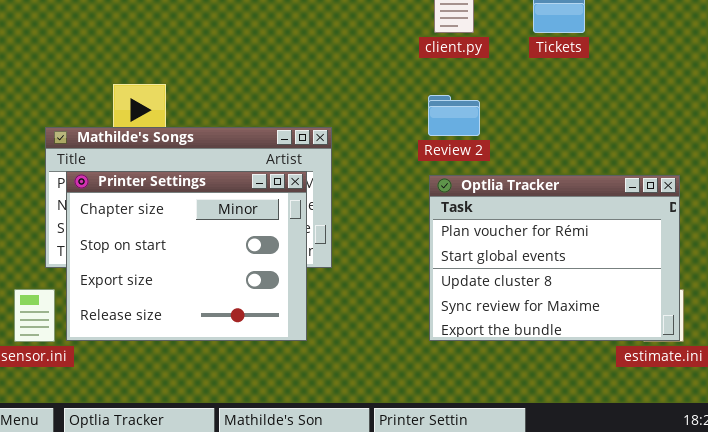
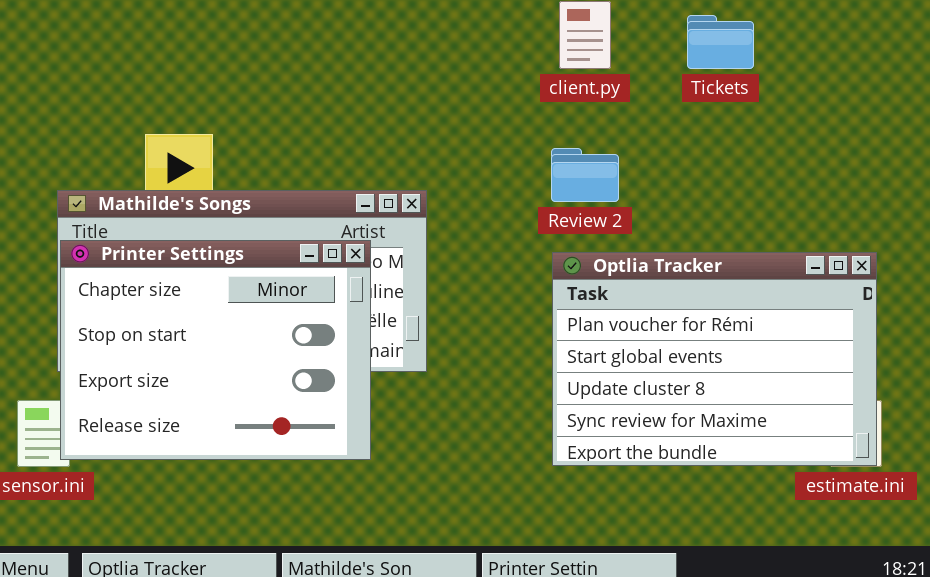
Printer Settings: [66,171,307,341] -> [60,240,371,460], moved

